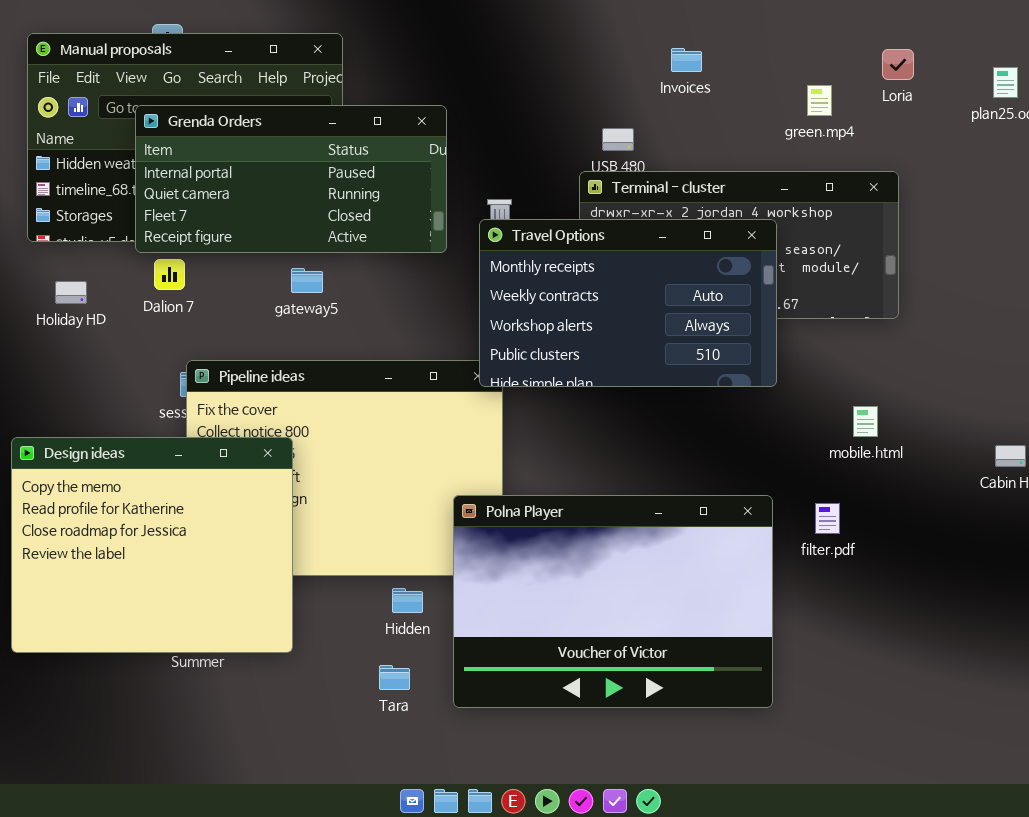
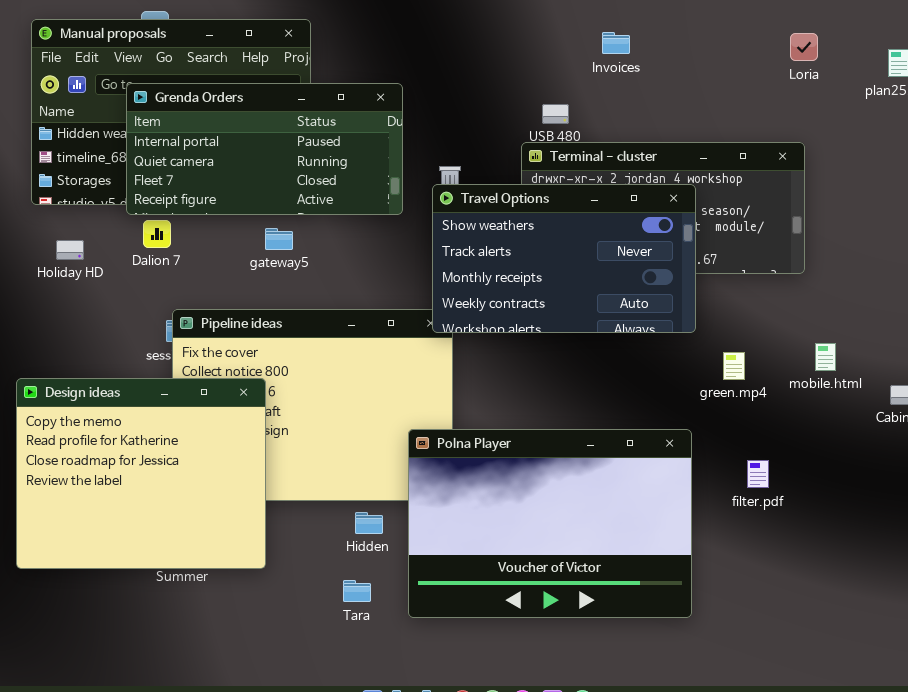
green.mp4: [807,85,832,116] -> [723,352,745,380], moved
Travel Options: [479,219,777,387] -> [432,184,696,333], scrolled up 2 rows
mobile.html: [853,406,878,437] -> [815,343,836,371], moved
filter.pdf: [815,503,840,534] -> [747,460,769,488], moved

